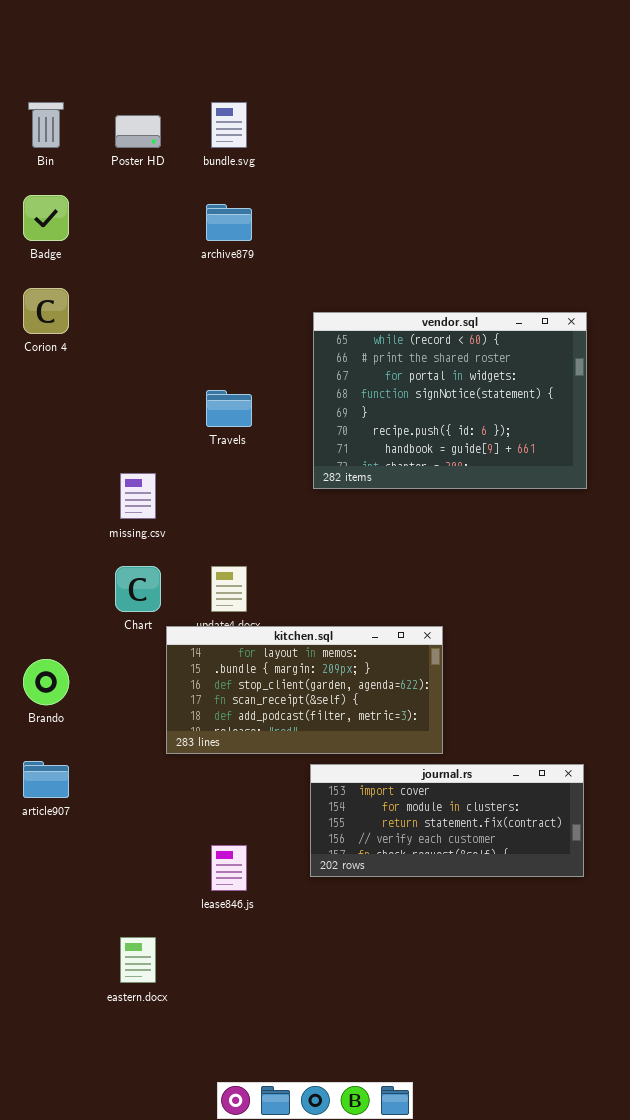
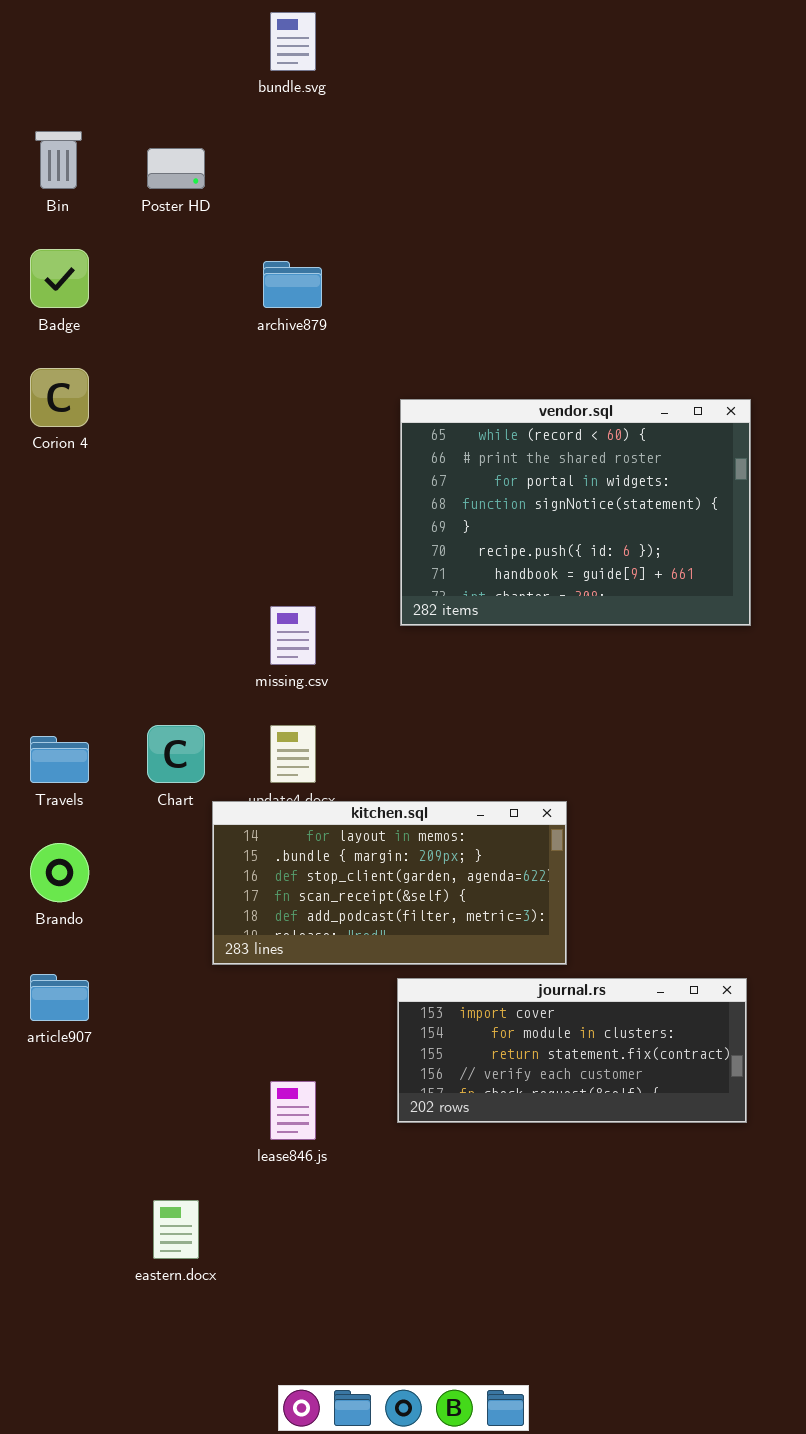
bundle.svg: [211,102,247,148] -> [270,12,316,71], moved
Travels: [206,390,252,427] -> [30,736,89,783], moved
missing.csv: [120,473,156,519] -> [270,606,316,665], moved

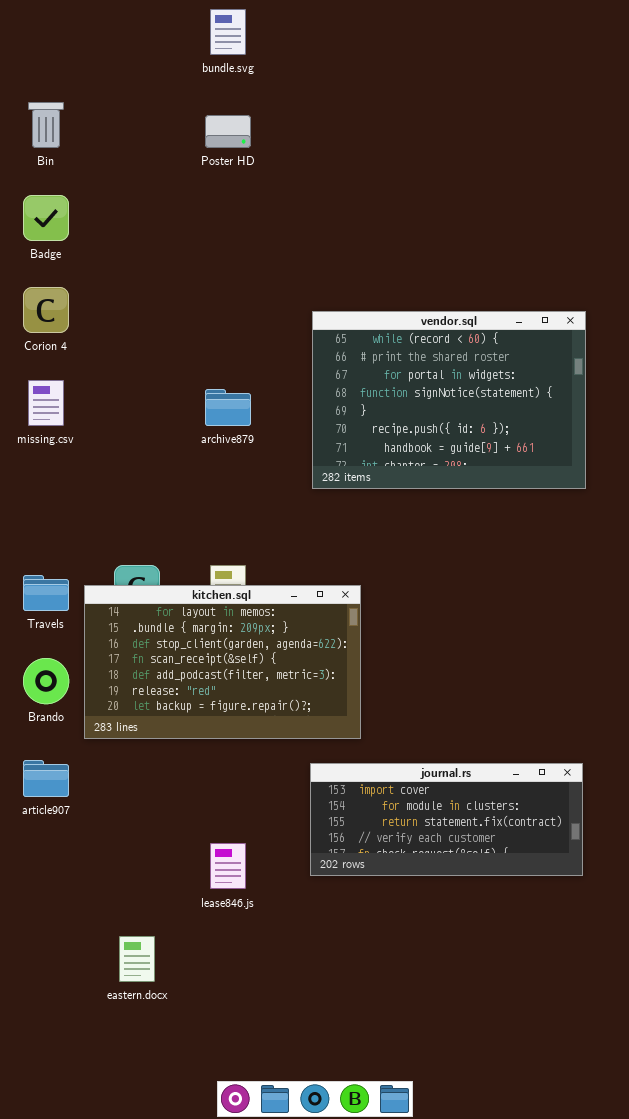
Poster HD: [147,148,205,189] -> [205,115,251,148], moved
archive879: [263,261,322,308] -> [205,389,251,426], moved
missing.csv: [270,606,316,665] -> [28,380,64,426], moved
kitchen.sql: [212,801,567,965] -> [84,585,361,739], moved, resized

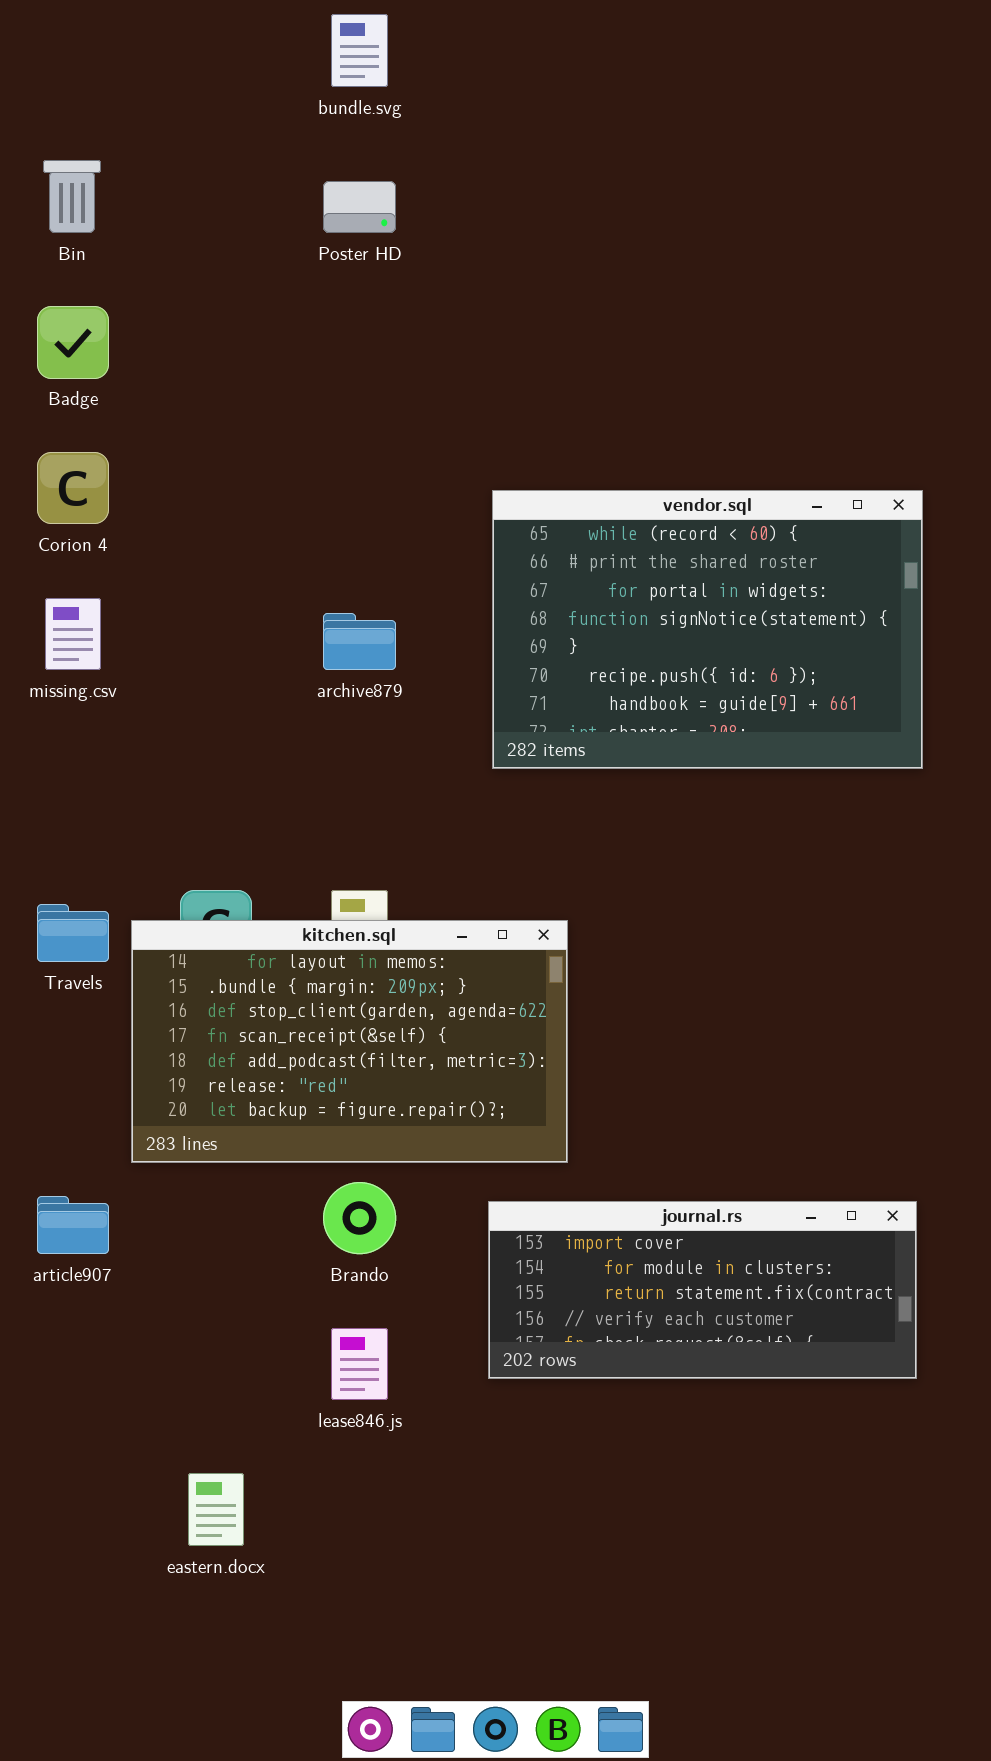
Brando: [23,658,69,704] -> [323,1182,396,1254], moved

